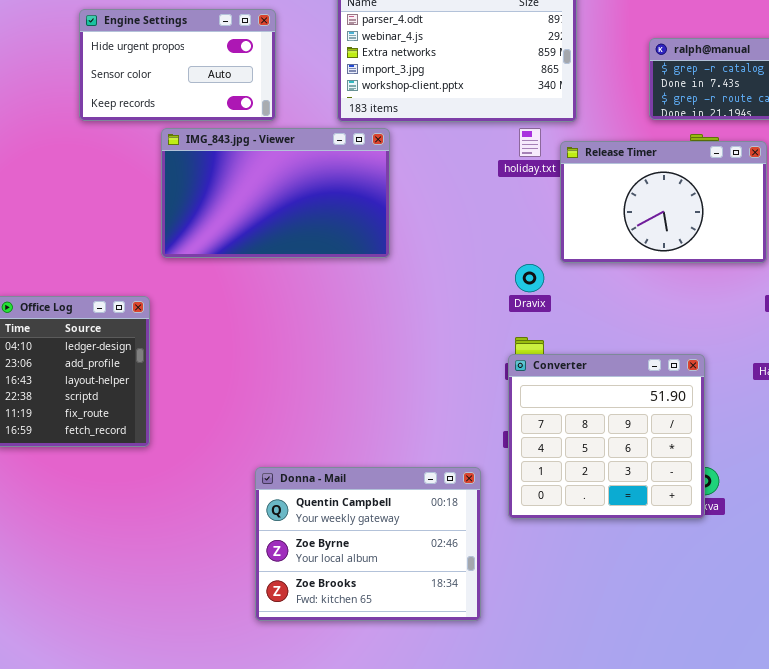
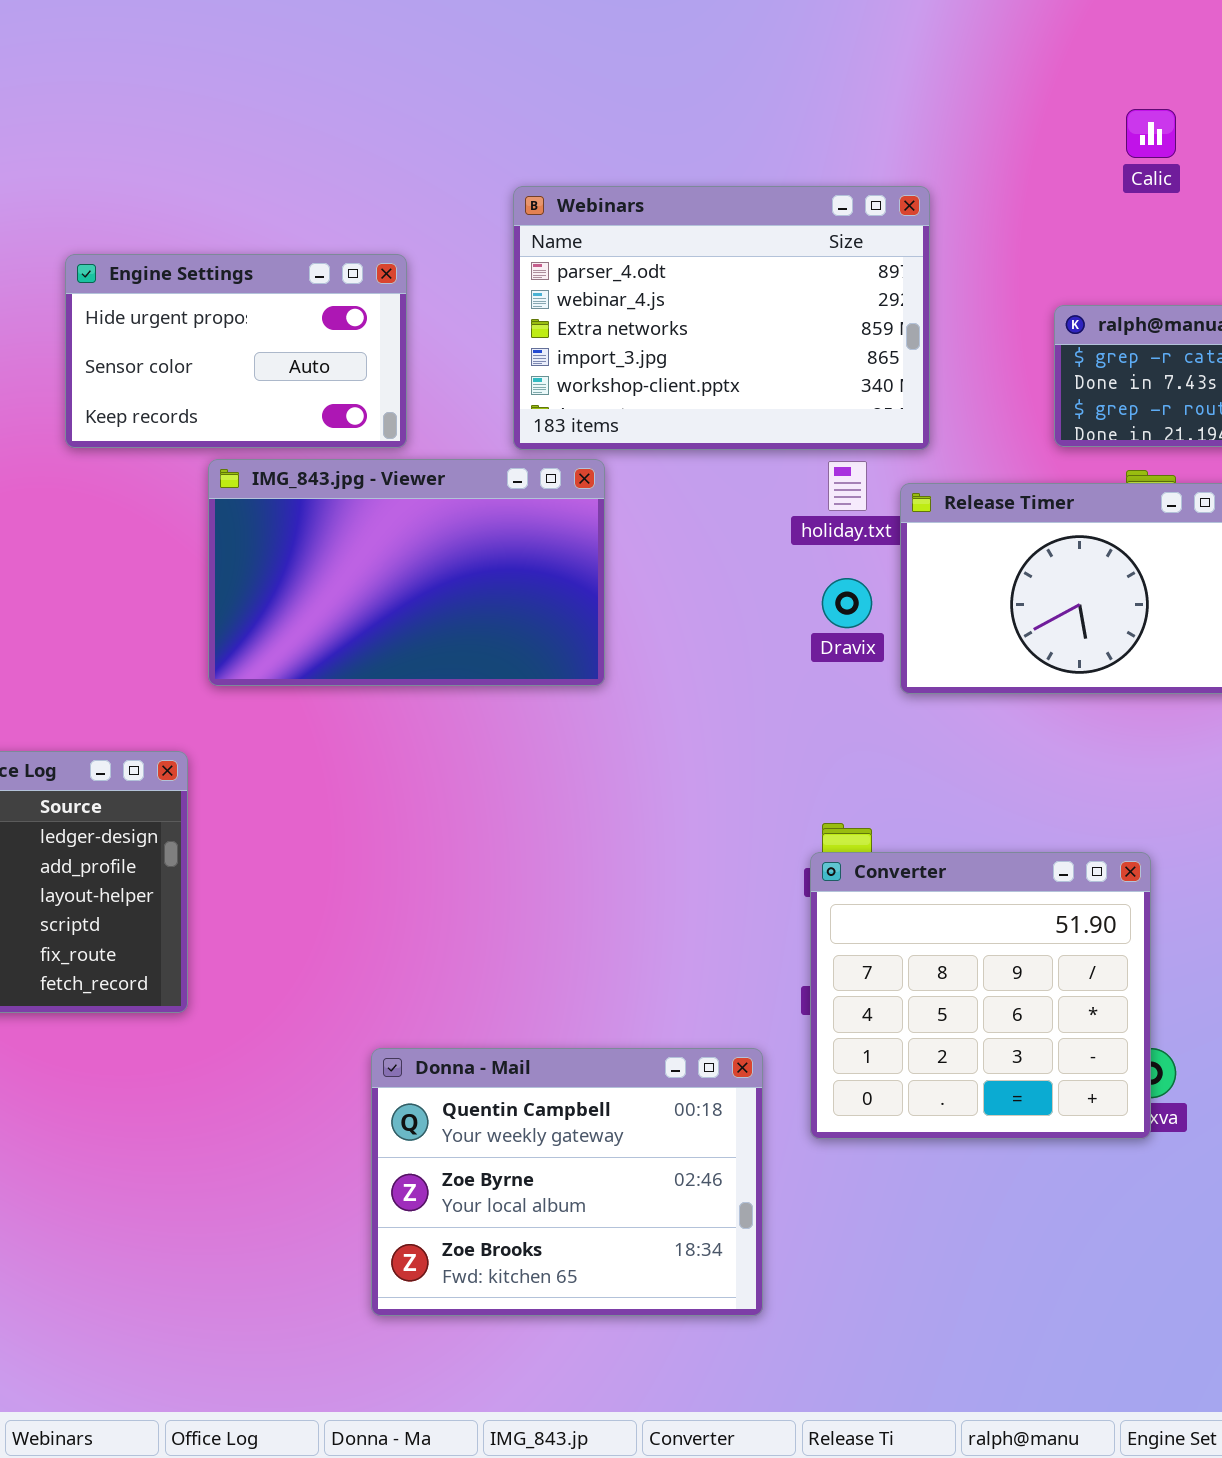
Dravix: [515,264,544,292] -> [822,578,872,628], moved

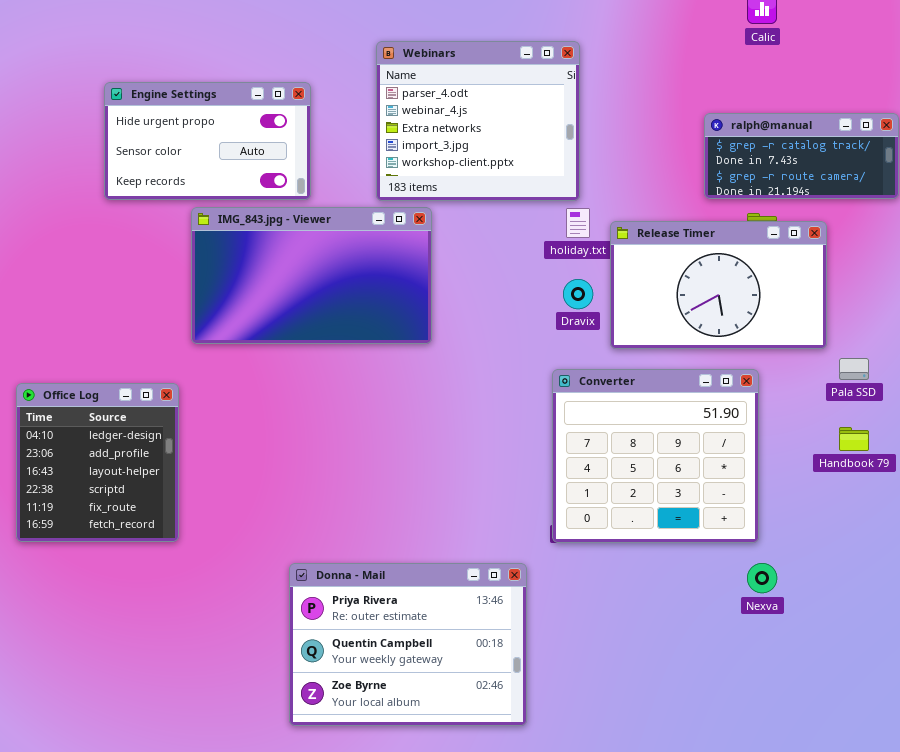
Webinars: [513,186,930,450] -> [376,41,580,201], resized
Converter: [810,852,1151,1139] -> [552,369,759,543], moved
Donna - Mail: [371,1048,763,1316] -> [289,563,527,726], scrolled up 1 row

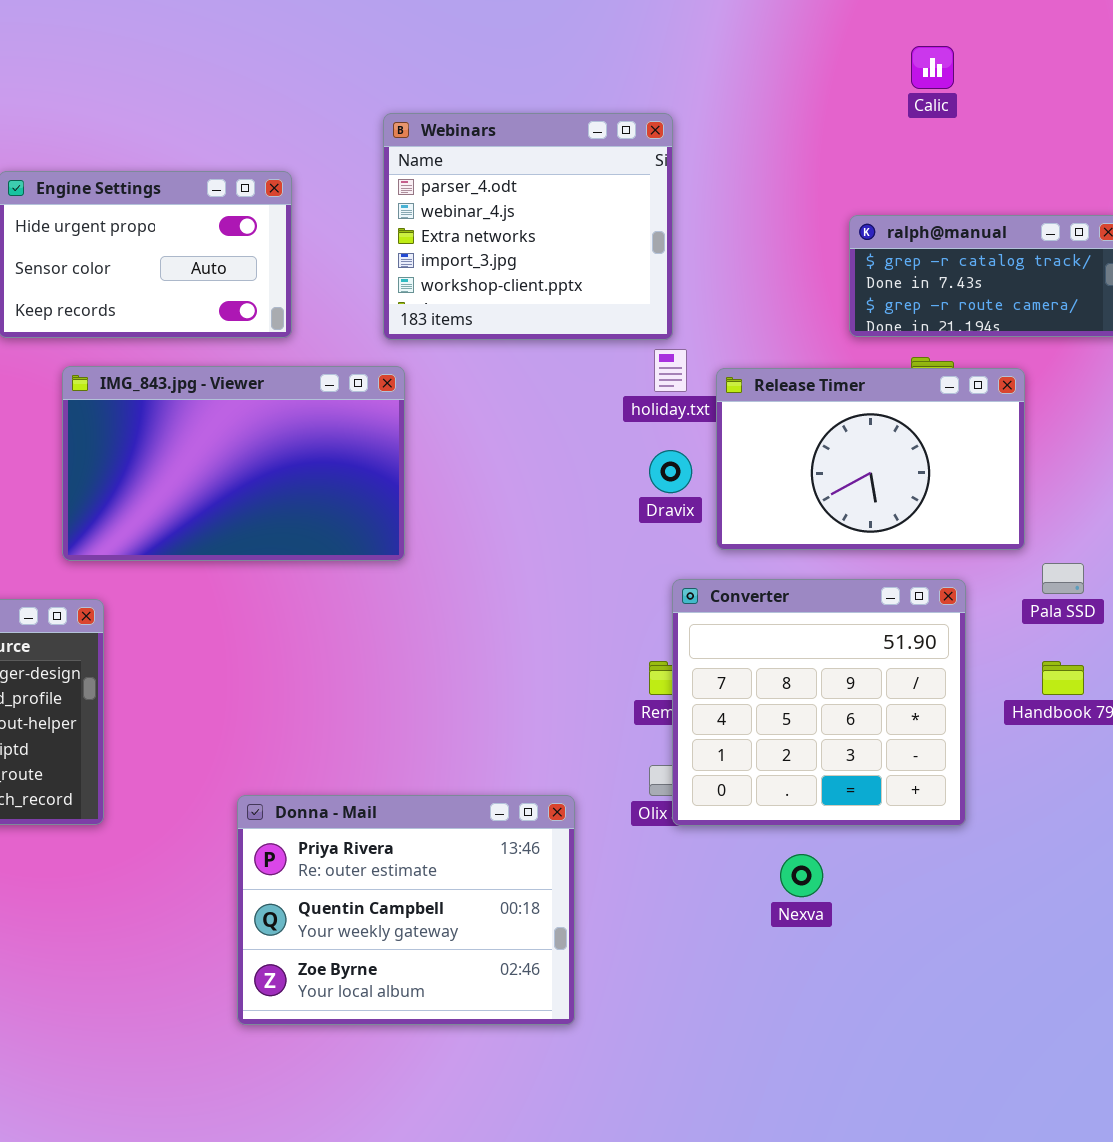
IMG_843.jpg - Viewer: [191,207,432,344] -> [62,366,405,561], moved
Converter: [552,369,759,543] -> [672,579,966,826], moved
Donna - Mail: [289,563,527,726] -> [237,795,575,1025], moved
Nexva: [747,563,777,593] -> [780,854,823,897], moved

